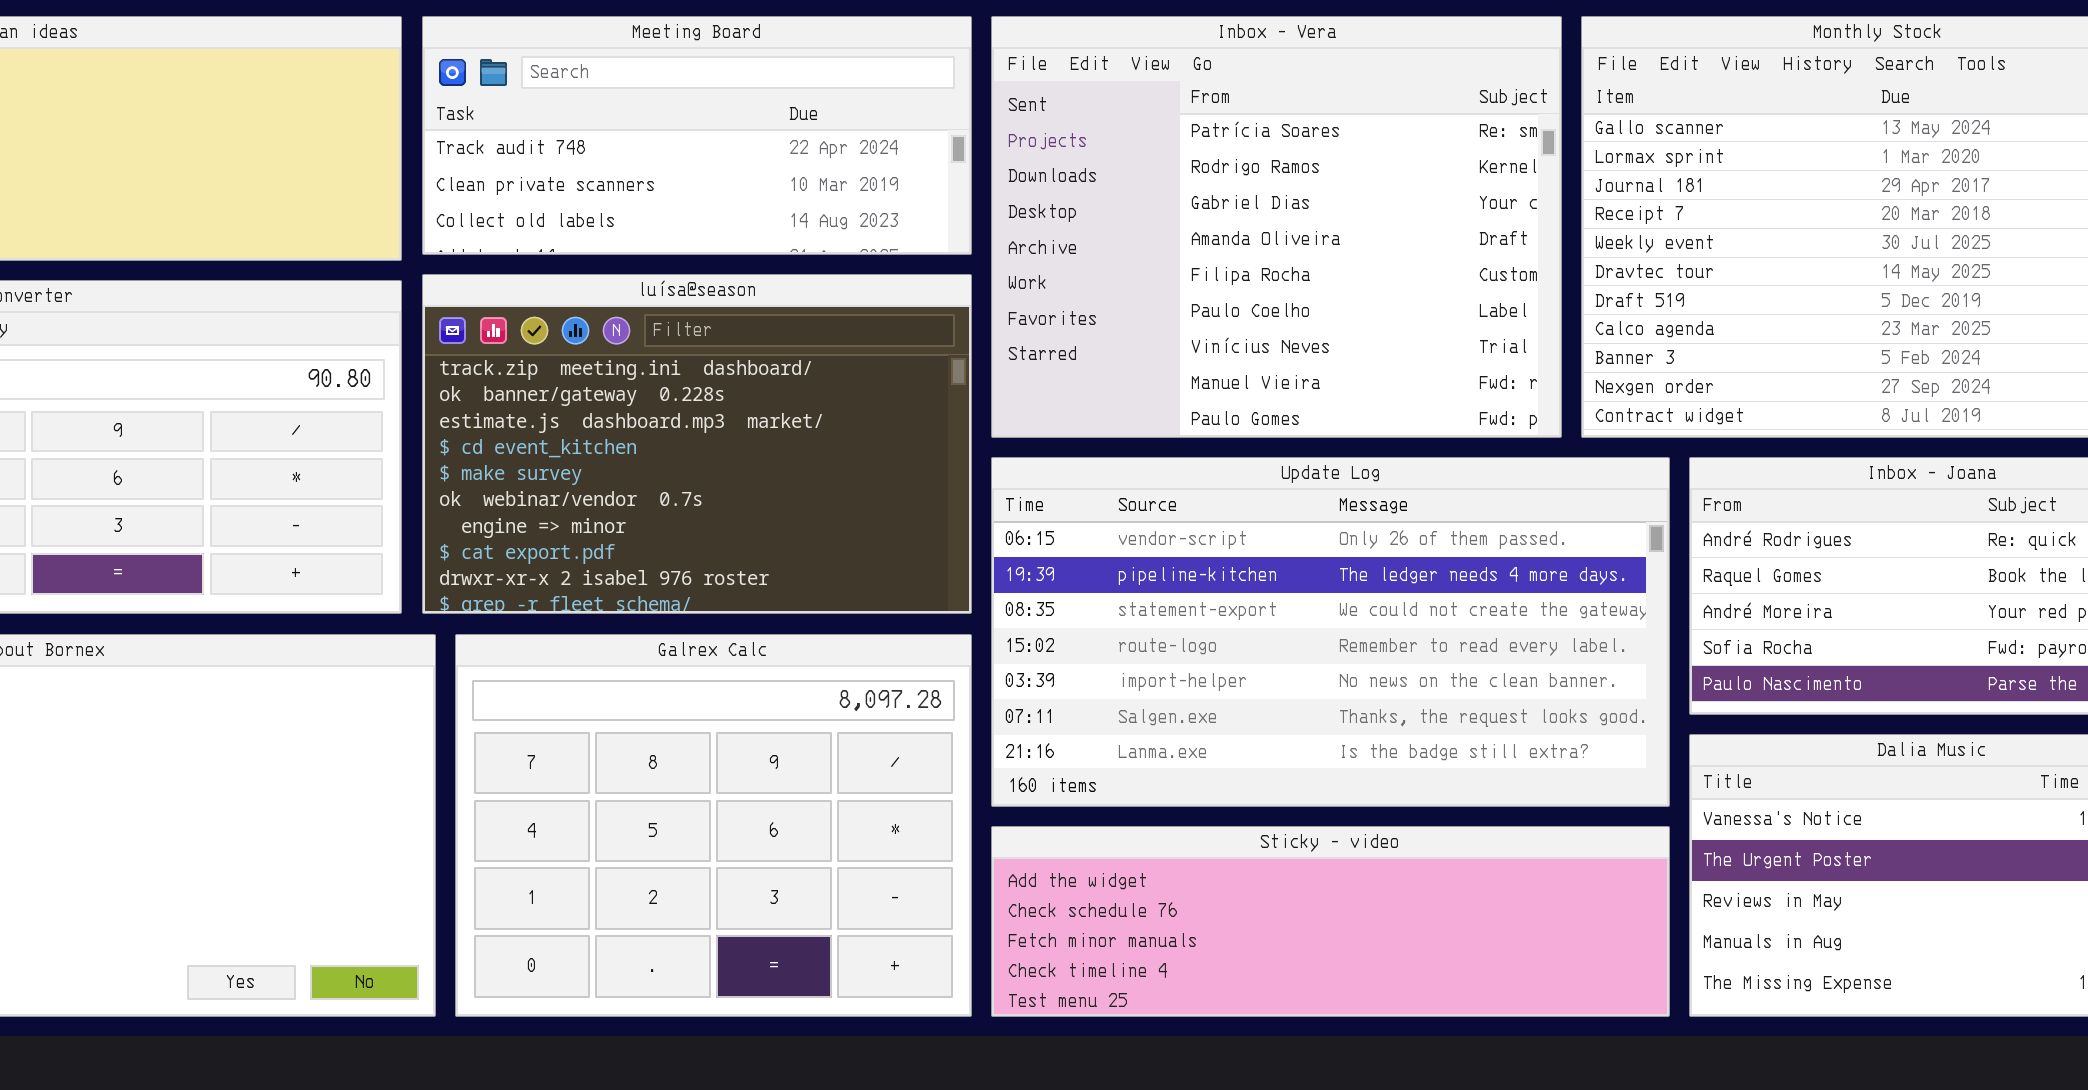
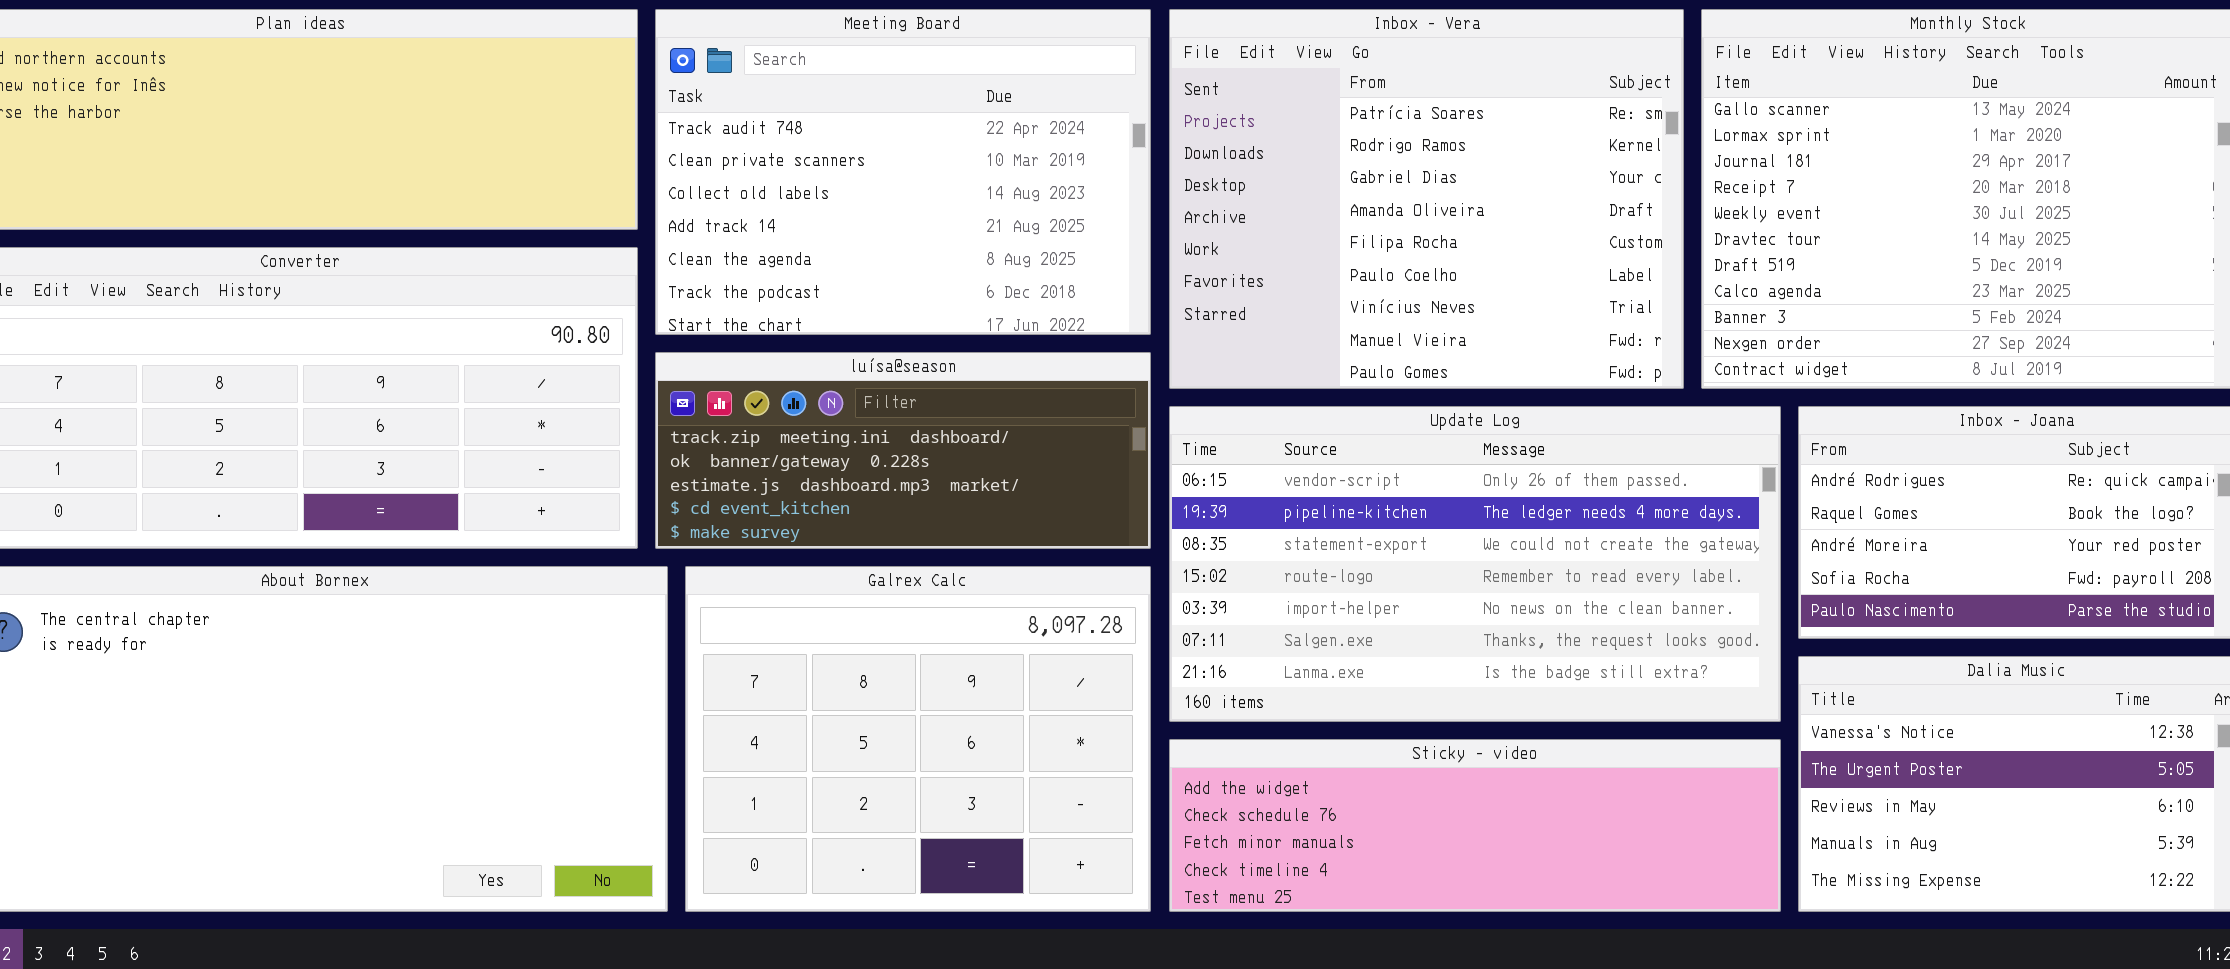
Meeting Board: [422,16,972,255] -> [655,9,1151,335], resized
luísa@season: [422,274,972,614] -> [655,352,1151,549], resized

